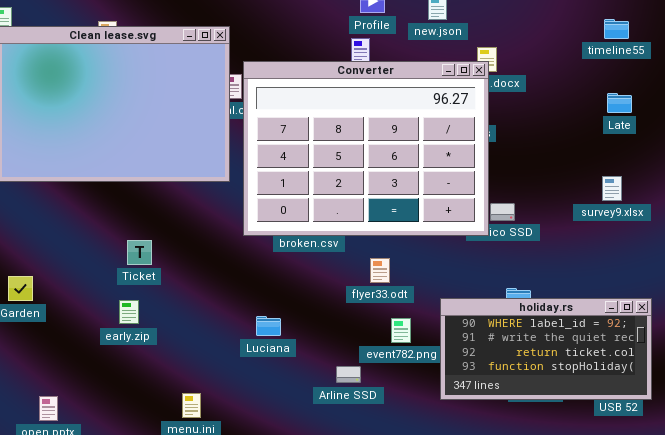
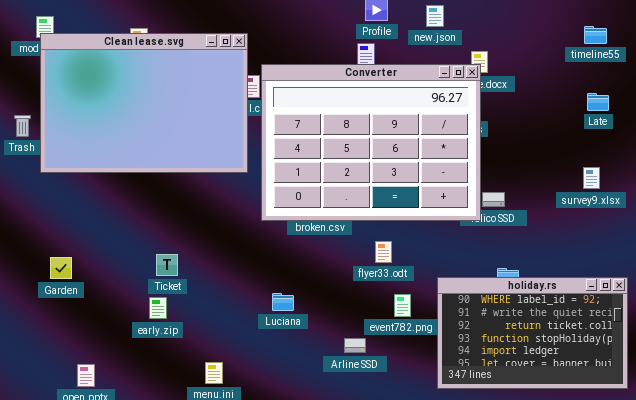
Ticket: [127,240,152,265] -> [156,254,178,276], moved
holiday.rs: [440,298,652,400] -> [437,277,628,389], resized
early.zip: [119,300,139,324] -> [149,297,167,319], moved

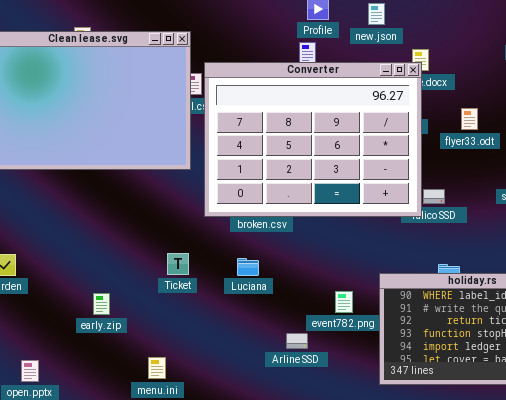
flyer33.odt: [375,241,392,263] -> [461,108,478,130], moved
Ticket: [156,254,178,276] -> [167,253,189,275], moved
Luciana: [272,293,294,311] -> [237,258,259,276], moved

